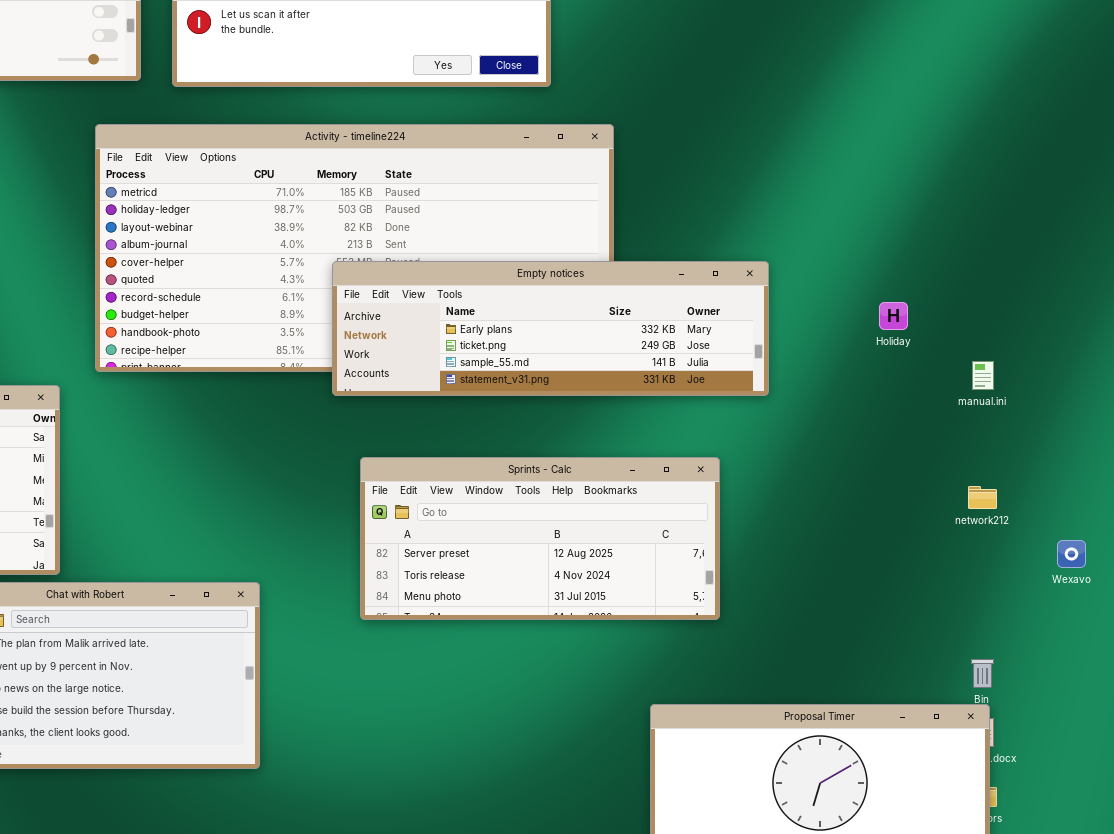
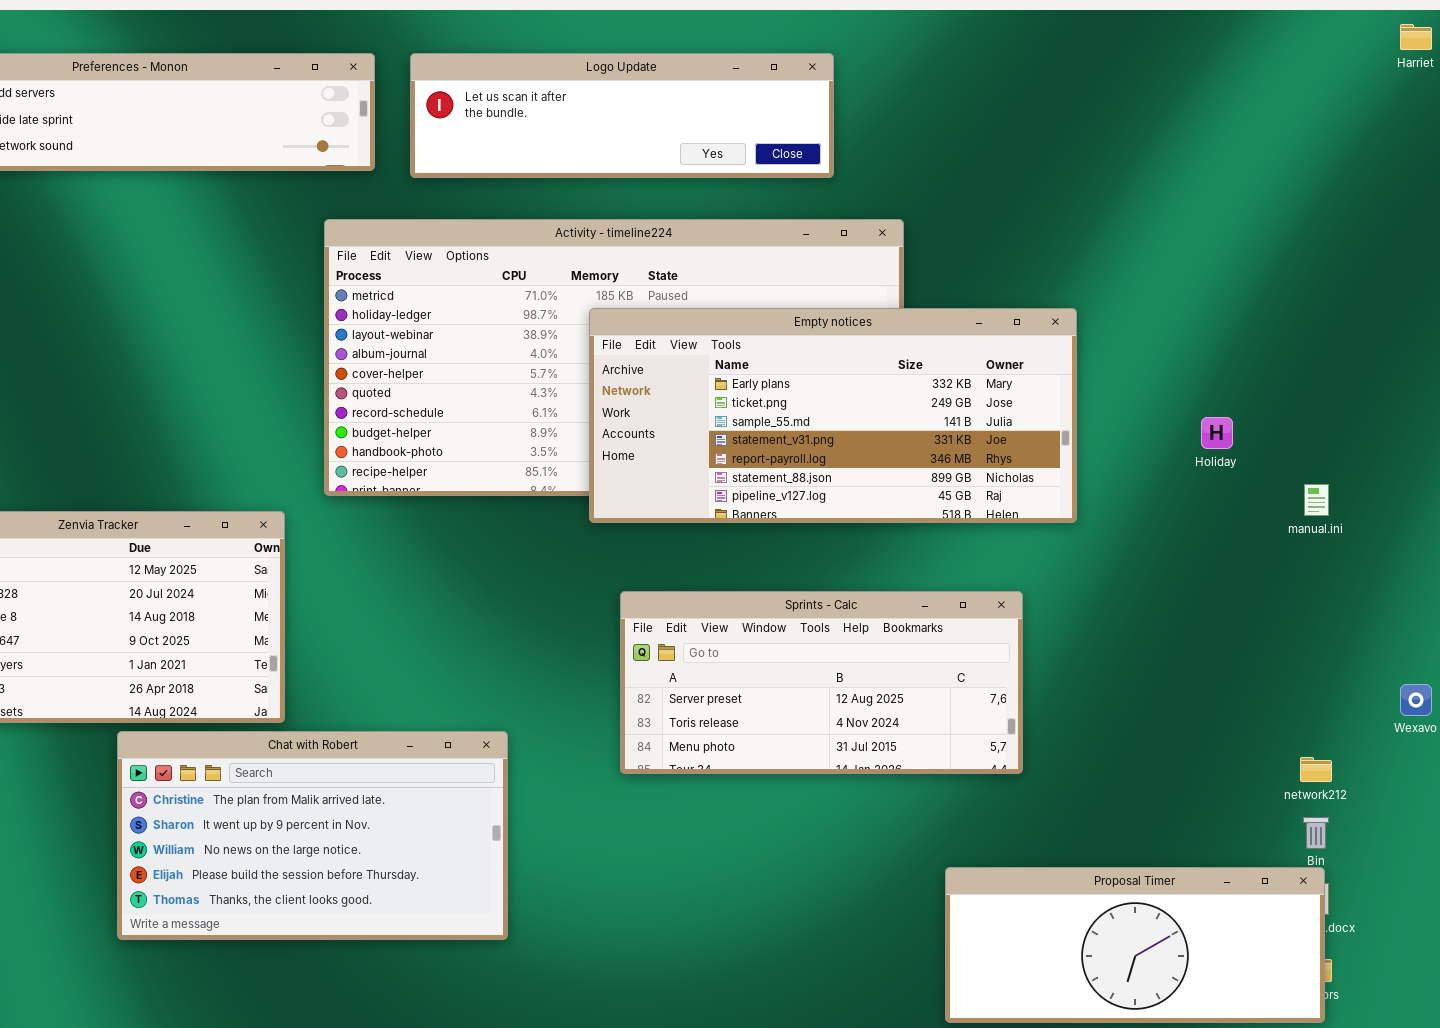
Empty notices: [332,261,769,396] -> [589,308,1077,523], resized
network212: [968,486,997,509] -> [1300,757,1332,782], moved

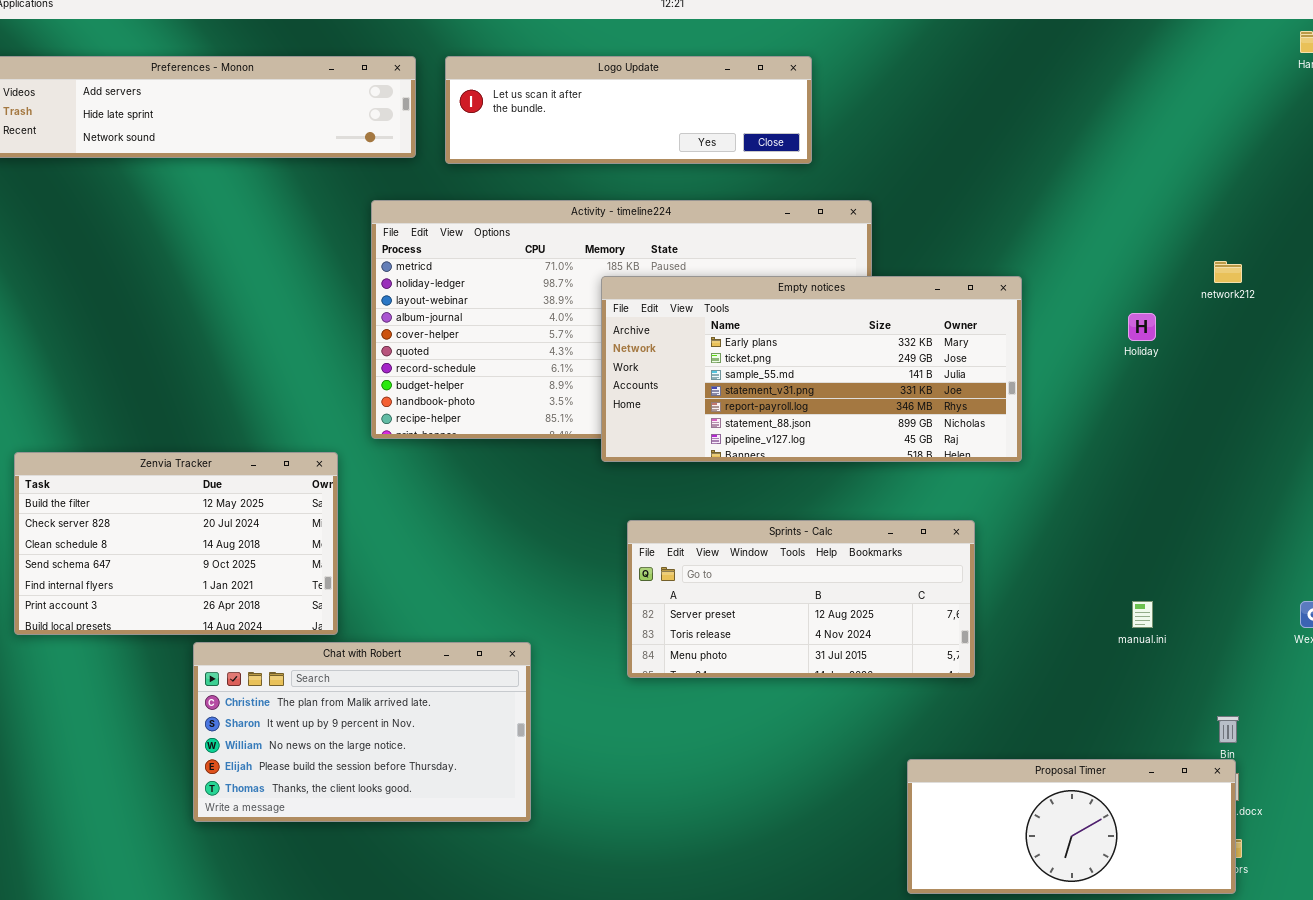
Holiday: [1201,417,1233,449] -> [1128,313,1156,341], moved
manual.ini: [1304,484,1329,516] -> [1132,601,1153,628], moved
network212: [1300,757,1332,782] -> [1214,261,1242,283], moved

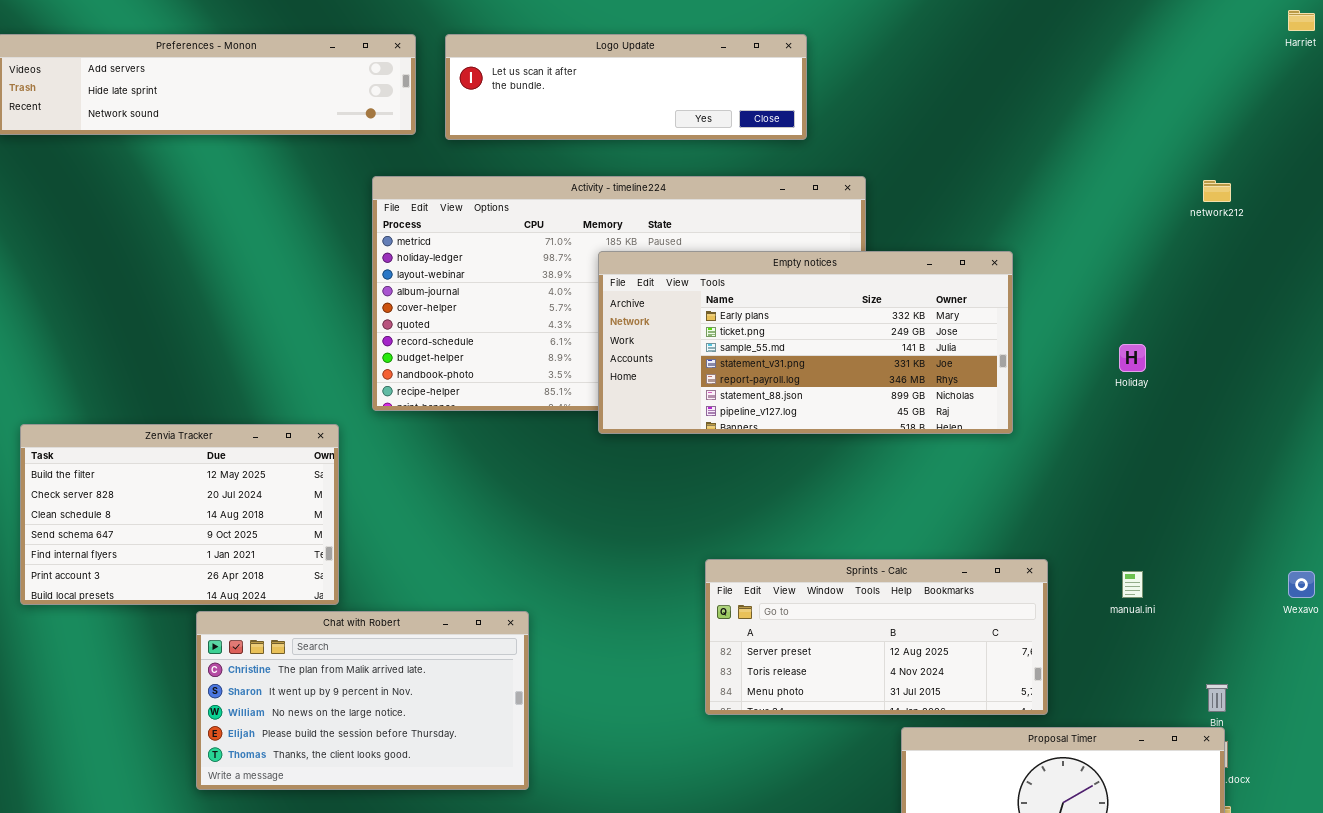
network212: [1214,261,1242,283] -> [1203,180,1231,202], moved
Holiday: [1128,313,1156,341] -> [1119,344,1146,372], moved
Sprints - Calc: [627,520,975,678] -> [705,559,1048,715], moved

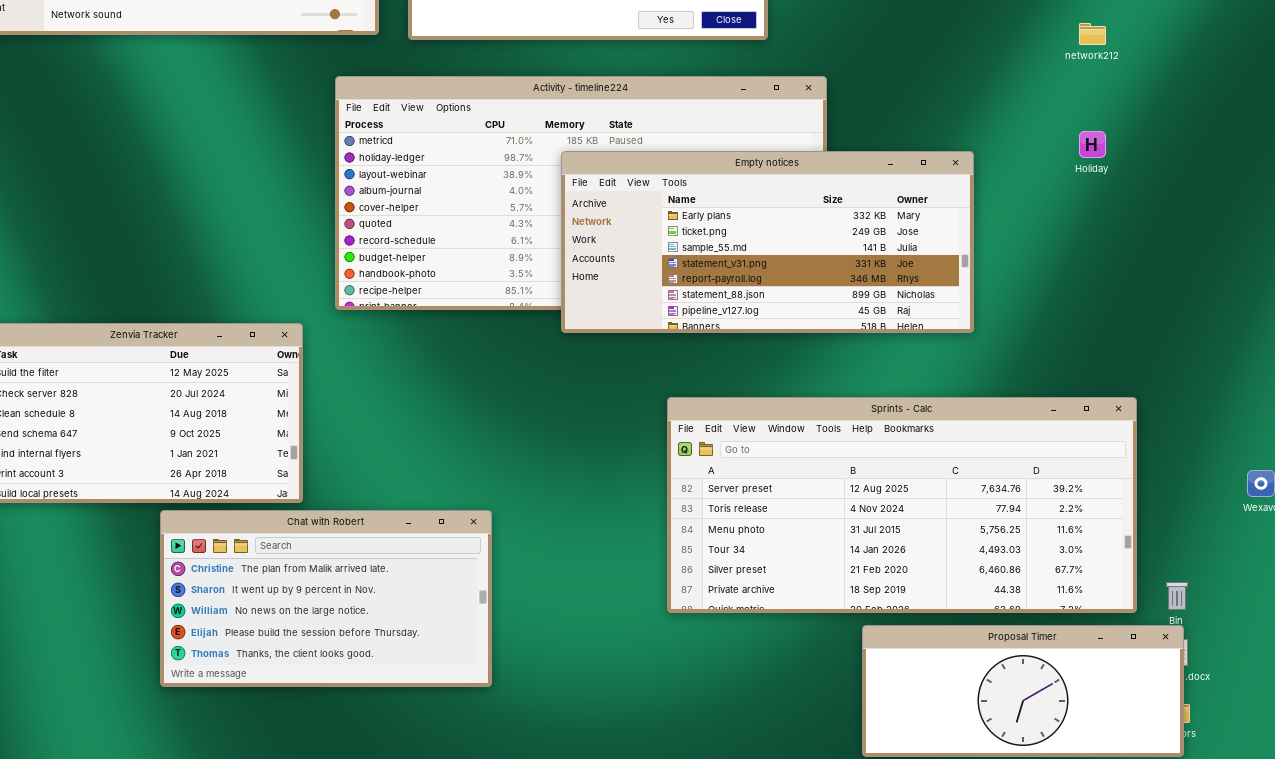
network212: [1203,180,1231,202] -> [1079,23,1106,45], moved
Holiday: [1119,344,1146,372] -> [1079,131,1106,158], moved
Sprints - Calc: [705,559,1048,715] -> [667,397,1137,613], resized

